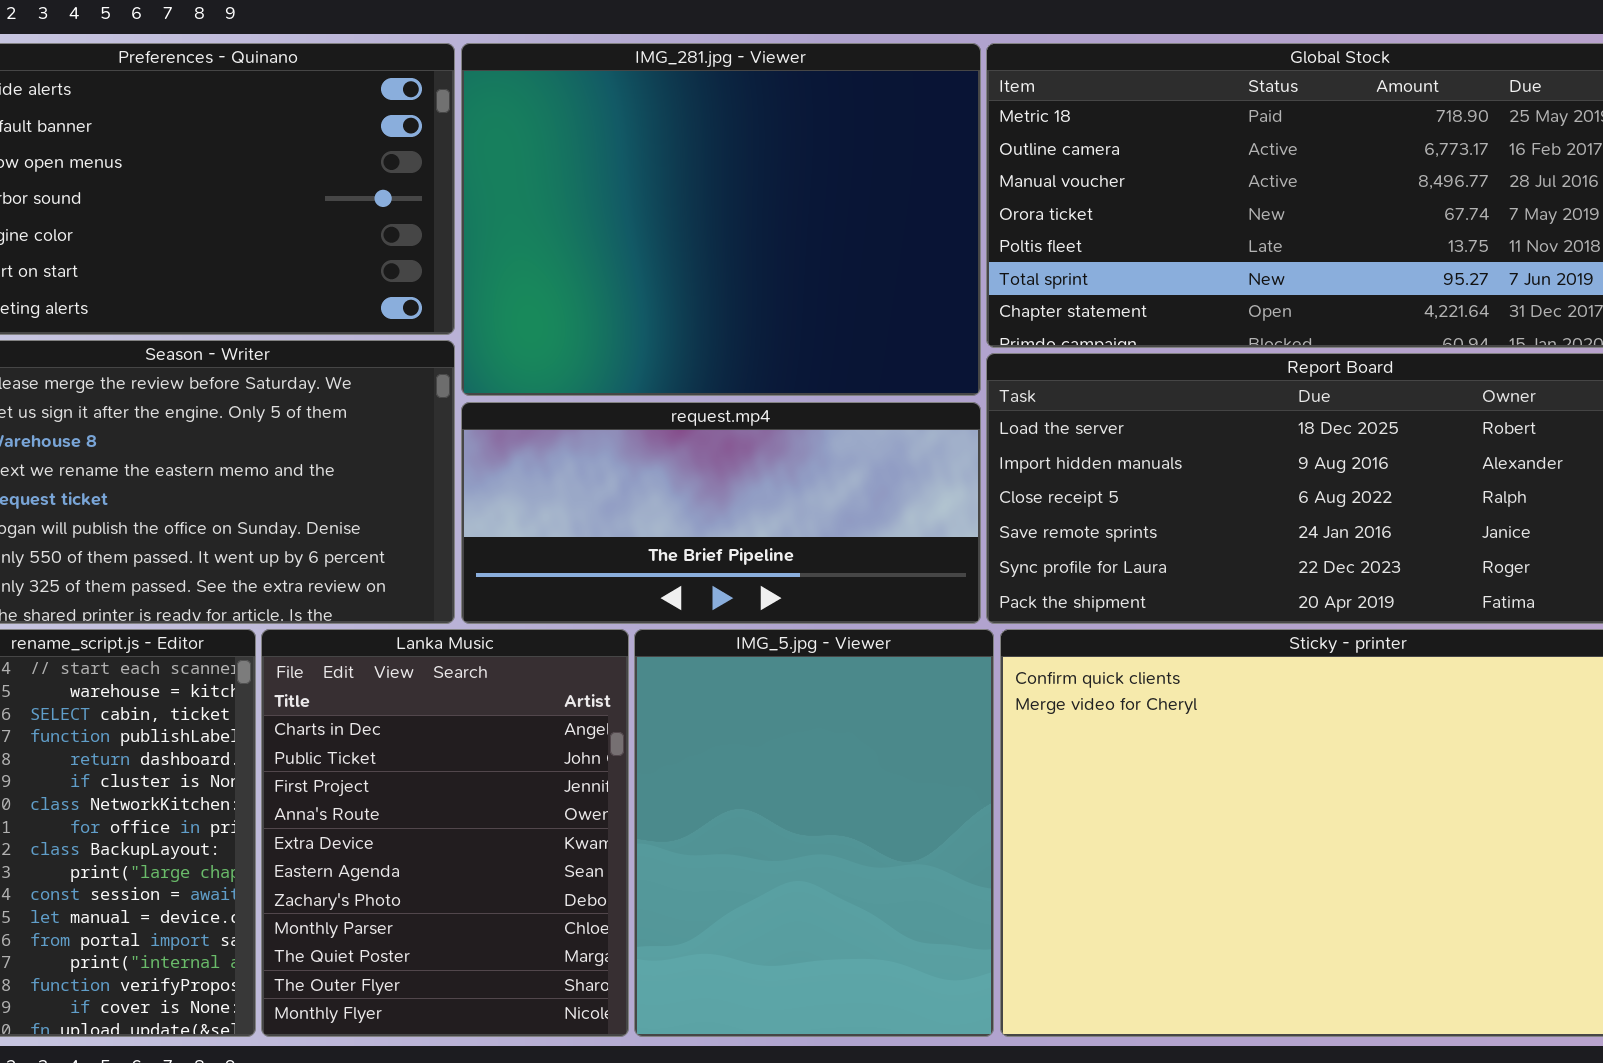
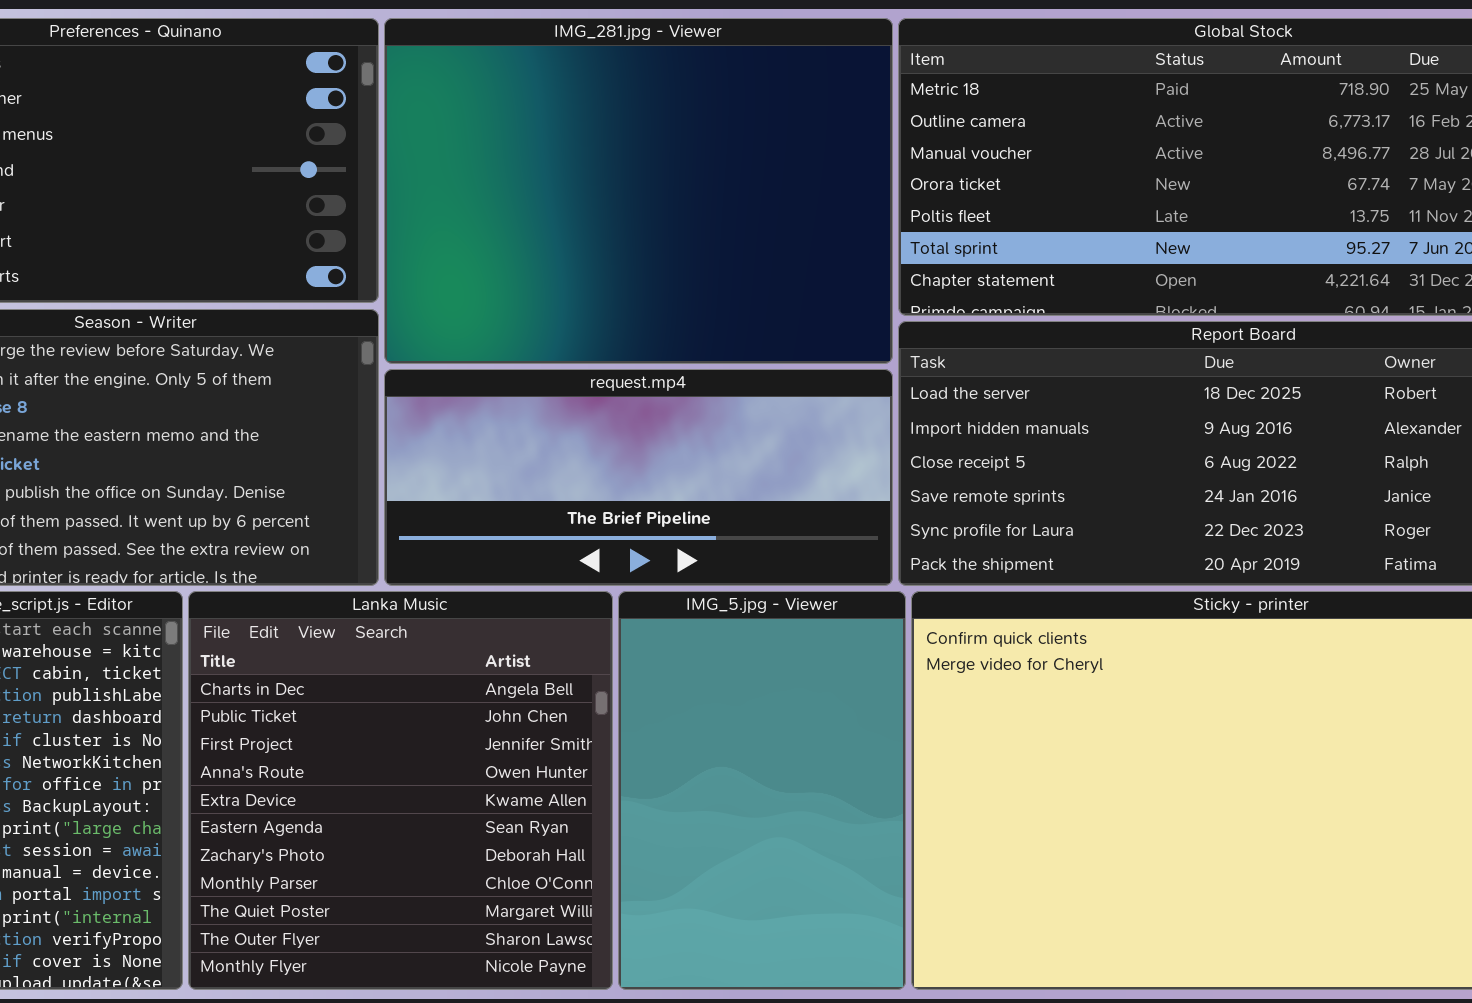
Lanka Music: [261,629,629,1037] -> [188,591,613,990], resized
IMG_5.jpg - Viewer: [634,629,994,1037] -> [618,591,906,990], resized

